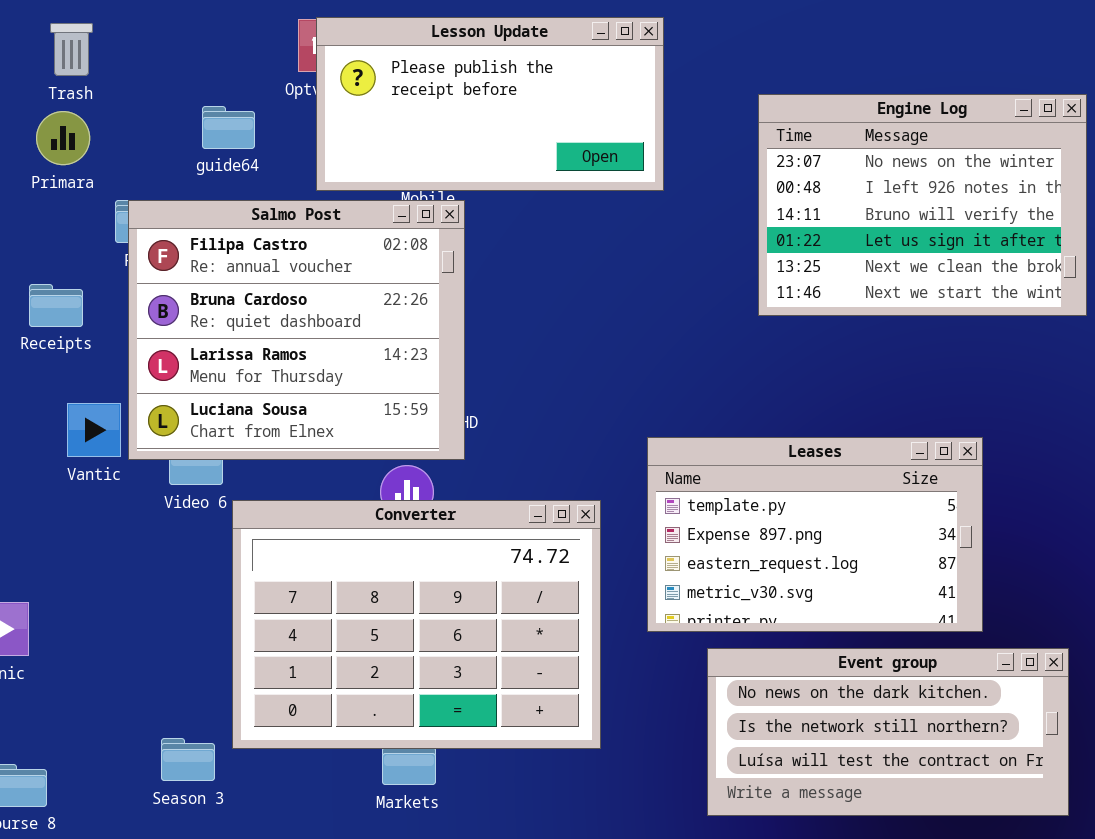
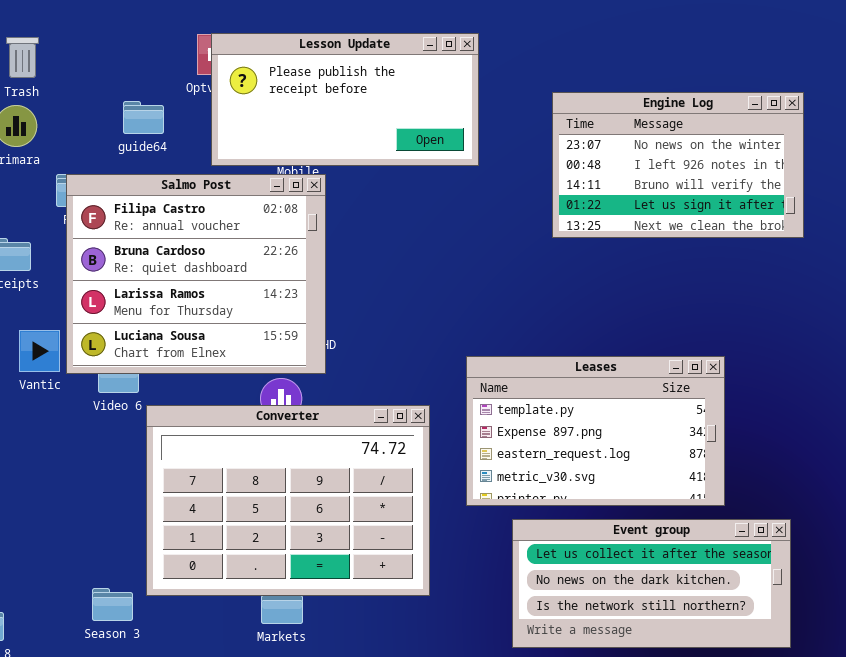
Engine Log: [758,94,1087,316] -> [552,92,804,238], resized
Event group: [707,648,1069,816] -> [512,519,791,648], scrolled up 1 row

